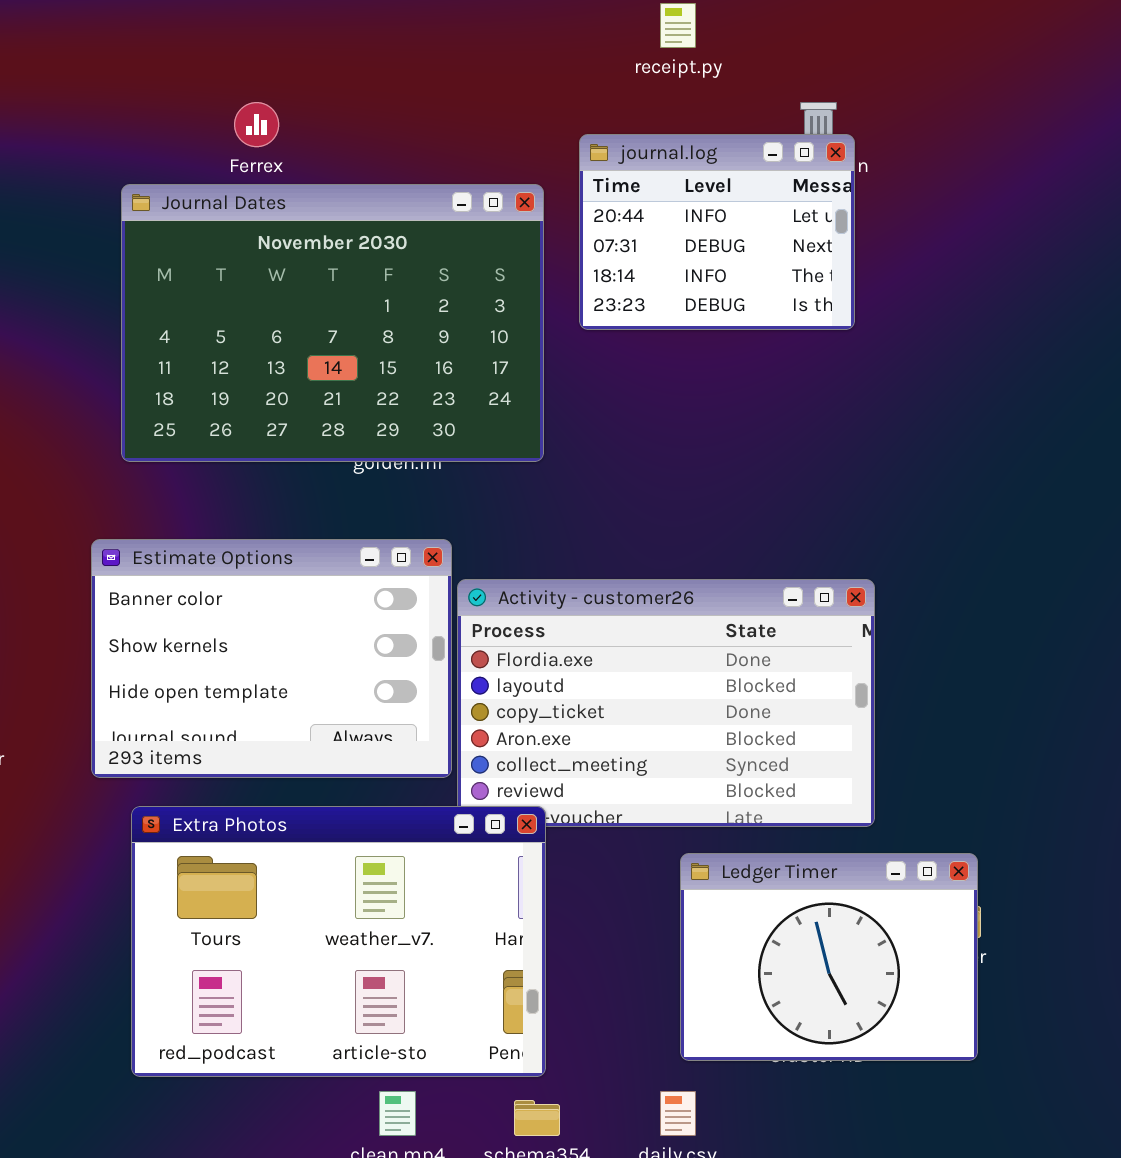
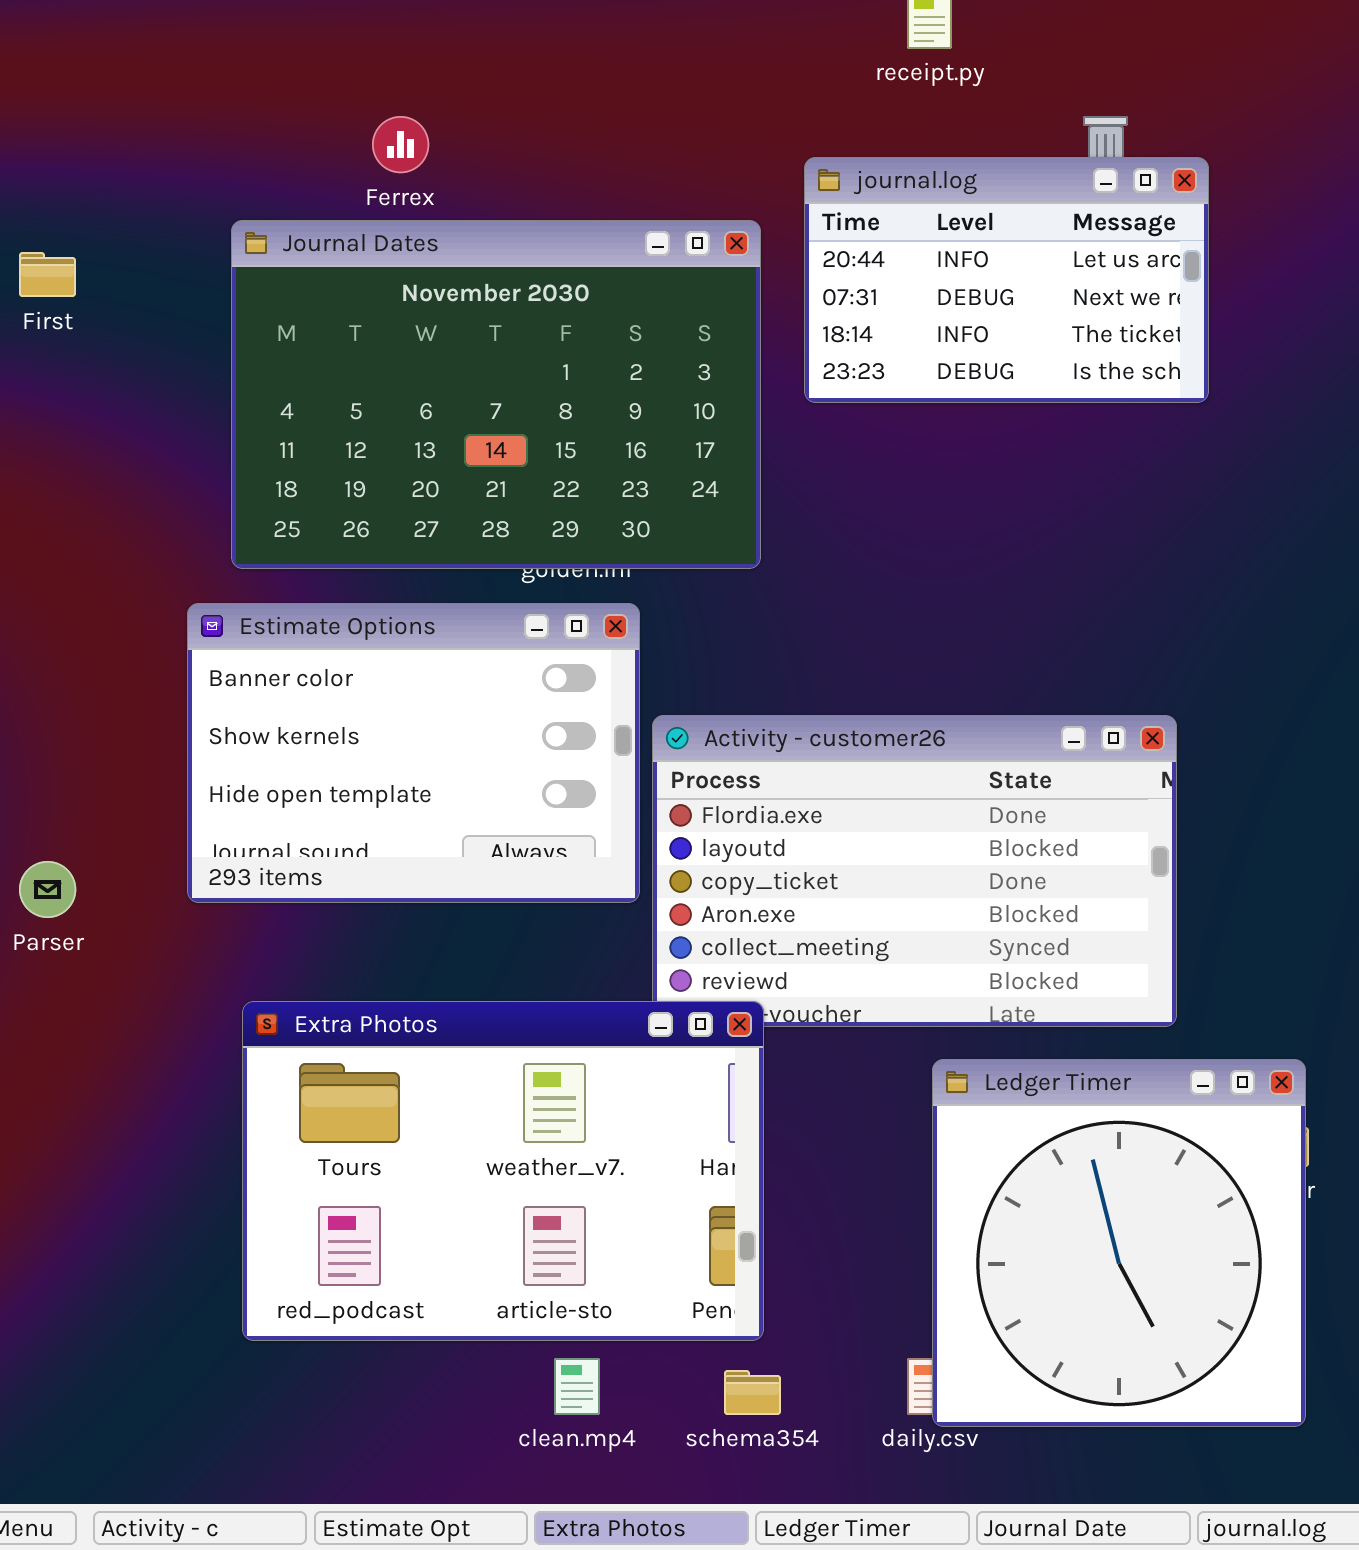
journal.log: [579,134,855,330] -> [804,157,1209,403], resized
Estimate Options: [91,539,452,778] -> [187,603,640,903], moved
Ledger Timer: [680,853,978,1061] -> [932,1059,1306,1427], resized

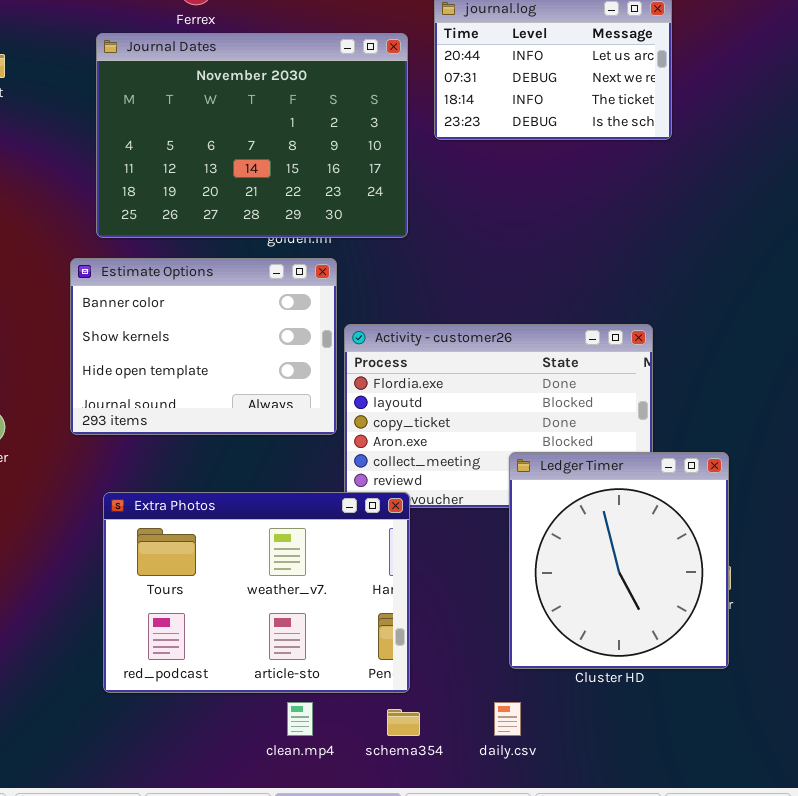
Ledger Timer: [932,1059,1306,1427] -> [509,452,729,669], moved

